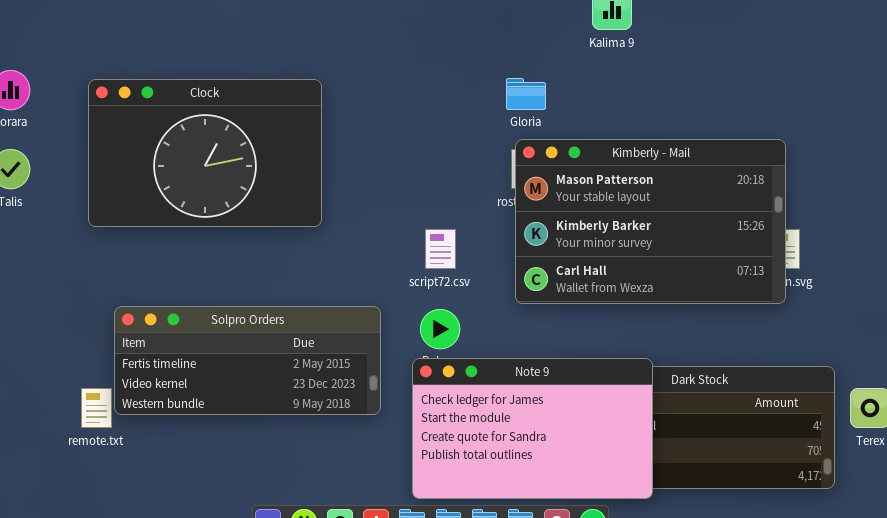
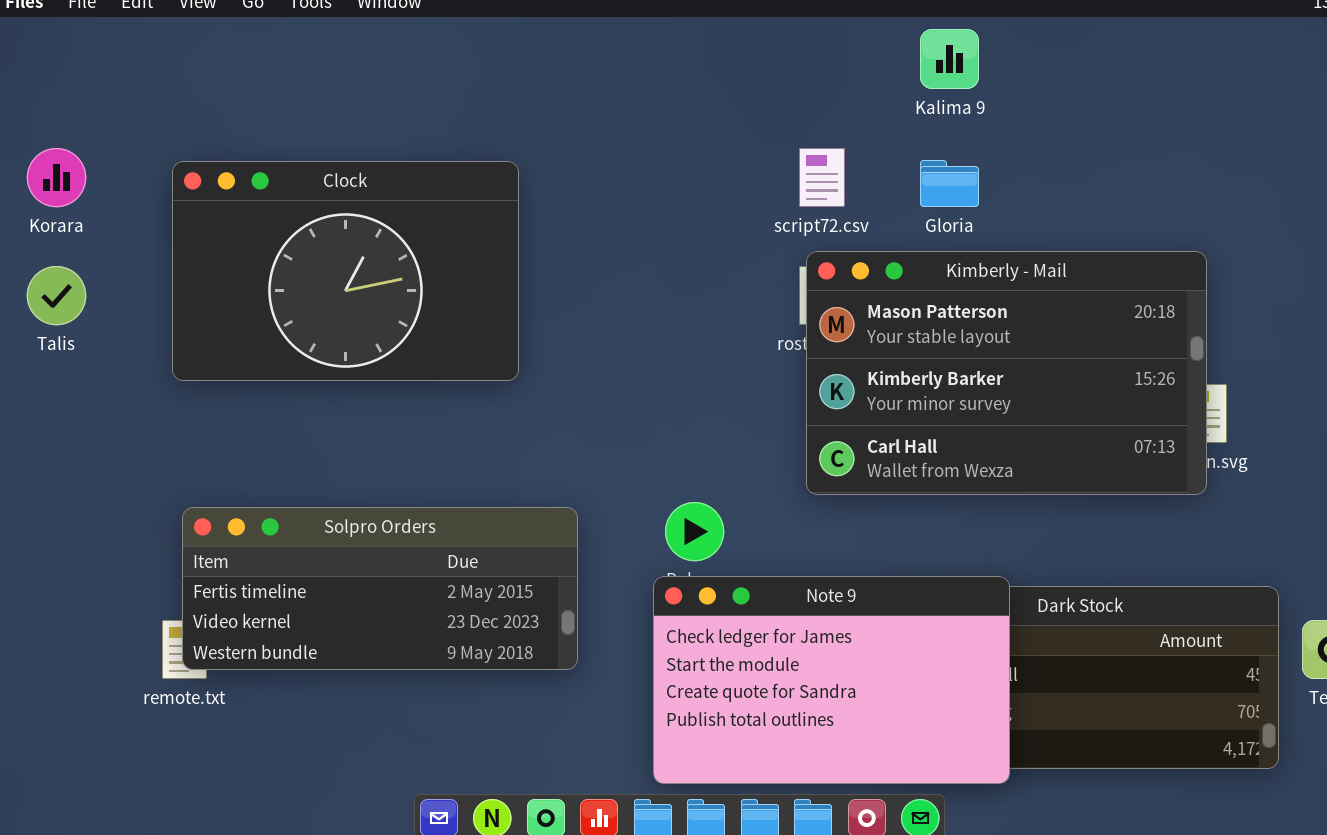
Gloria: [506,78,546,110] -> [920,160,979,207], moved
script72.csv: [425,229,456,269] -> [799,148,845,207], moved
Solpro Orders: [114,306,381,415] -> [182,507,578,670], moved

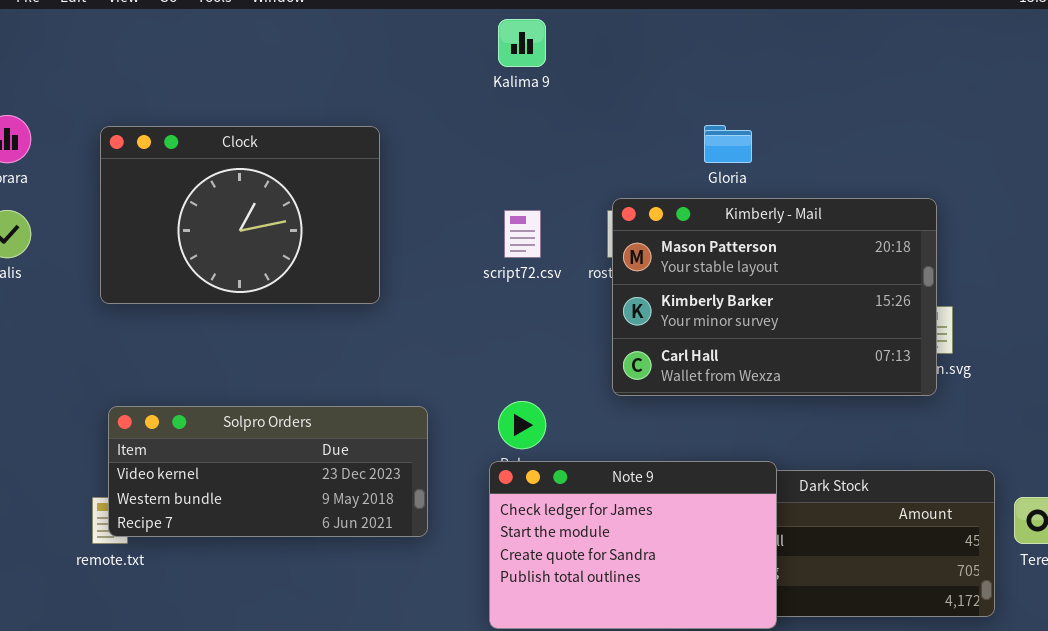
Kalima 9: [920,29,979,89] -> [498,19,546,67], moved
script72.csv: [799,148,845,207] -> [504,210,541,258], moved
Solpro Orders: [182,507,578,670] -> [108,406,428,537], scrolled down 1 row

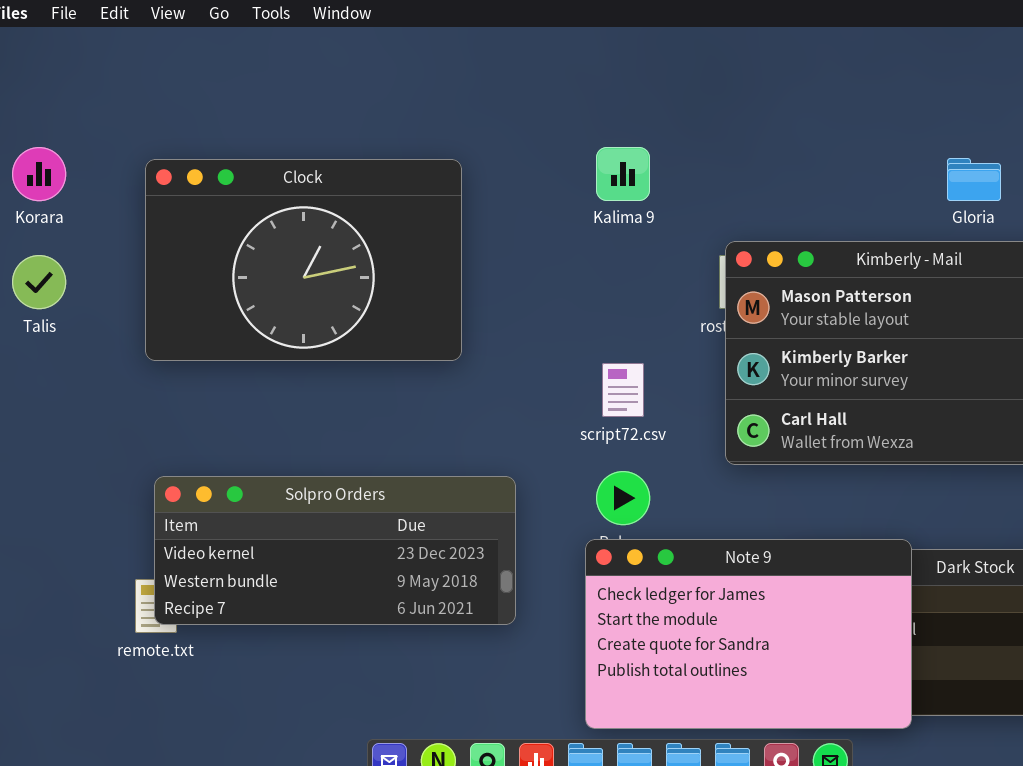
Kalima 9: [498,19,546,67] -> [596,147,650,201], moved
Gloria: [704,125,752,163] -> [947,158,1001,201], moved
script72.csv: [504,210,541,258] -> [602,363,644,417], moved

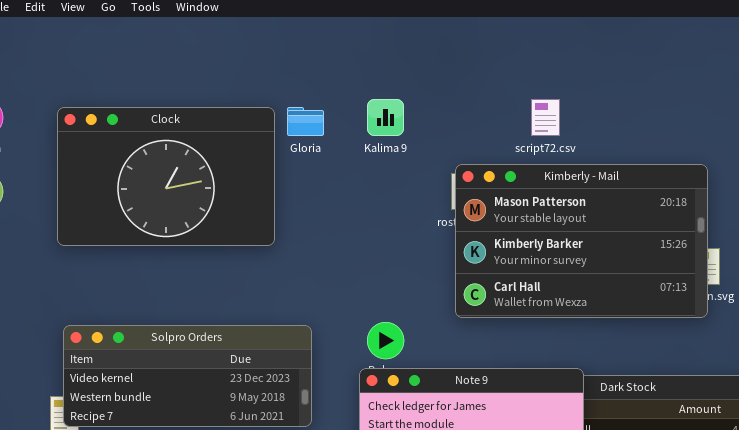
Gloria: [947,158,1001,201] -> [287,107,324,136], moved
script72.csv: [602,363,644,417] -> [531,99,560,136], moved

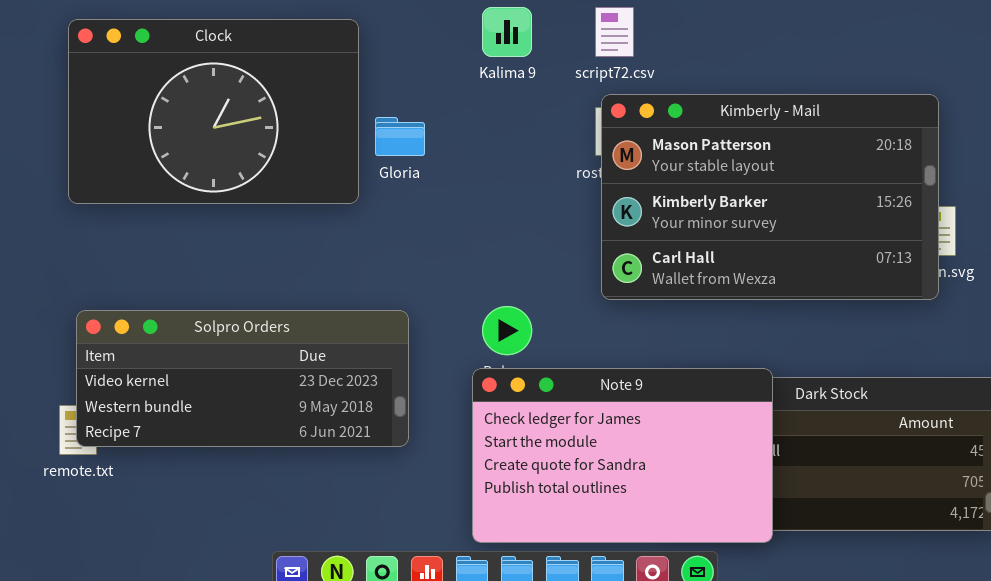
script72.csv: [531,99,560,136] -> [595,7,634,57], moved
Gloria: [287,107,324,136] -> [375,117,425,156], moved

